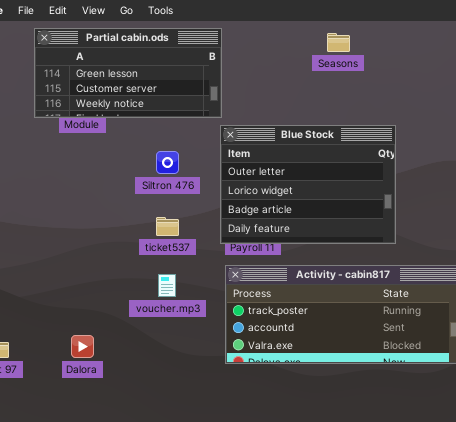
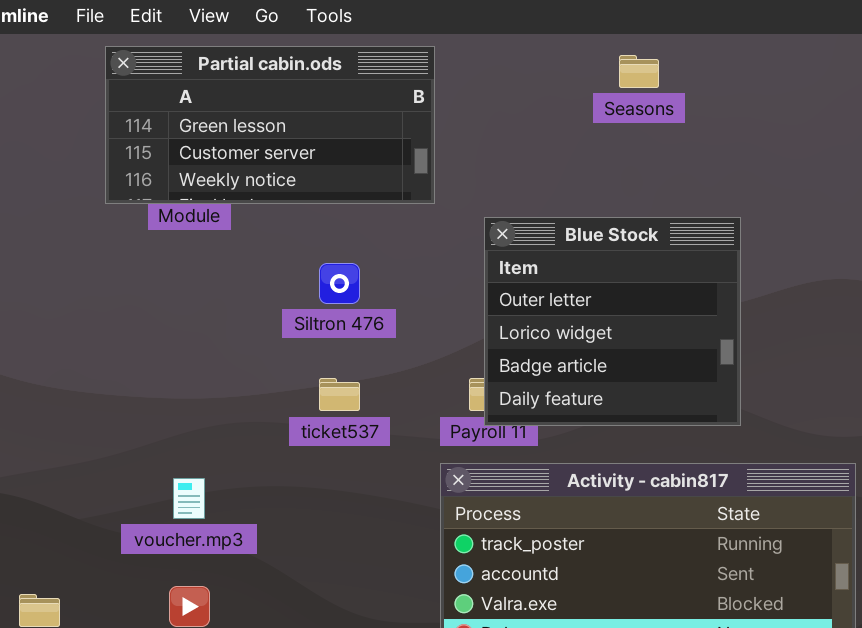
Blue Stock: [220,125,396,244] -> [484,217,741,426], resized
voucher.mp3: [158,274,176,297] -> [173,478,205,519], moved

